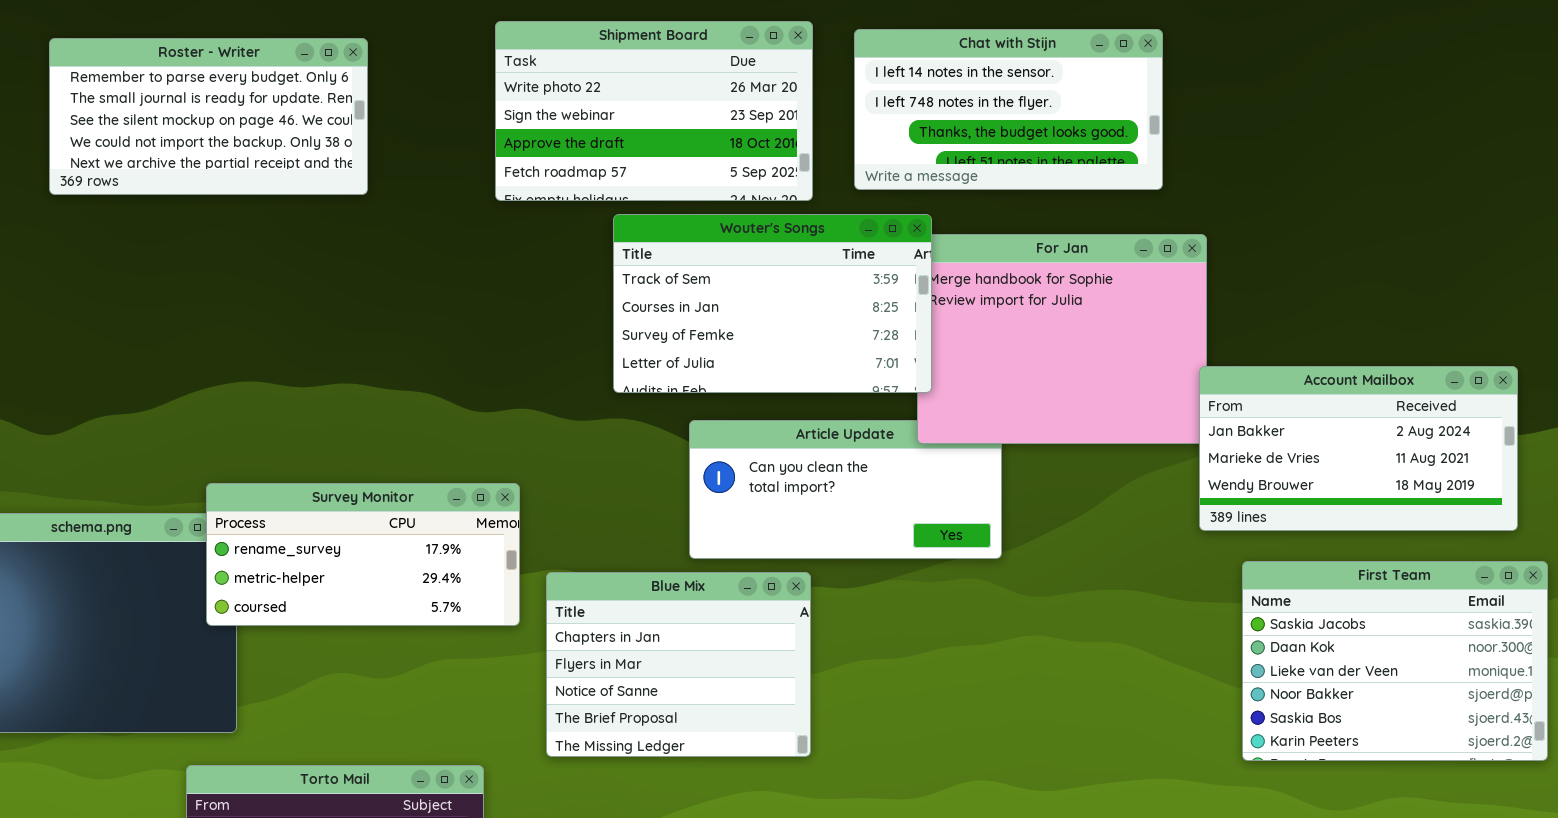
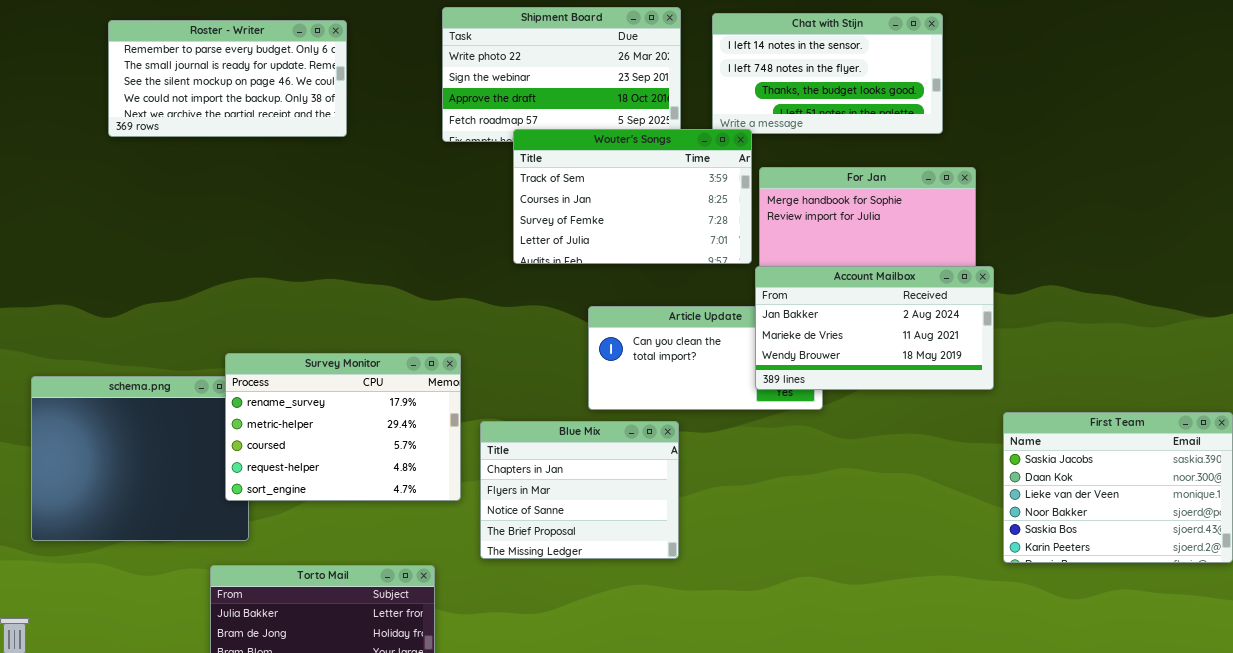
Wouter's Songs: [613,214,932,393] -> [513,129,752,264], moved
Account Mailbox: [1199,366,1518,531] -> [755,266,994,390], moved
Survey Monitor: [206,483,520,626] -> [225,353,461,501], resized

